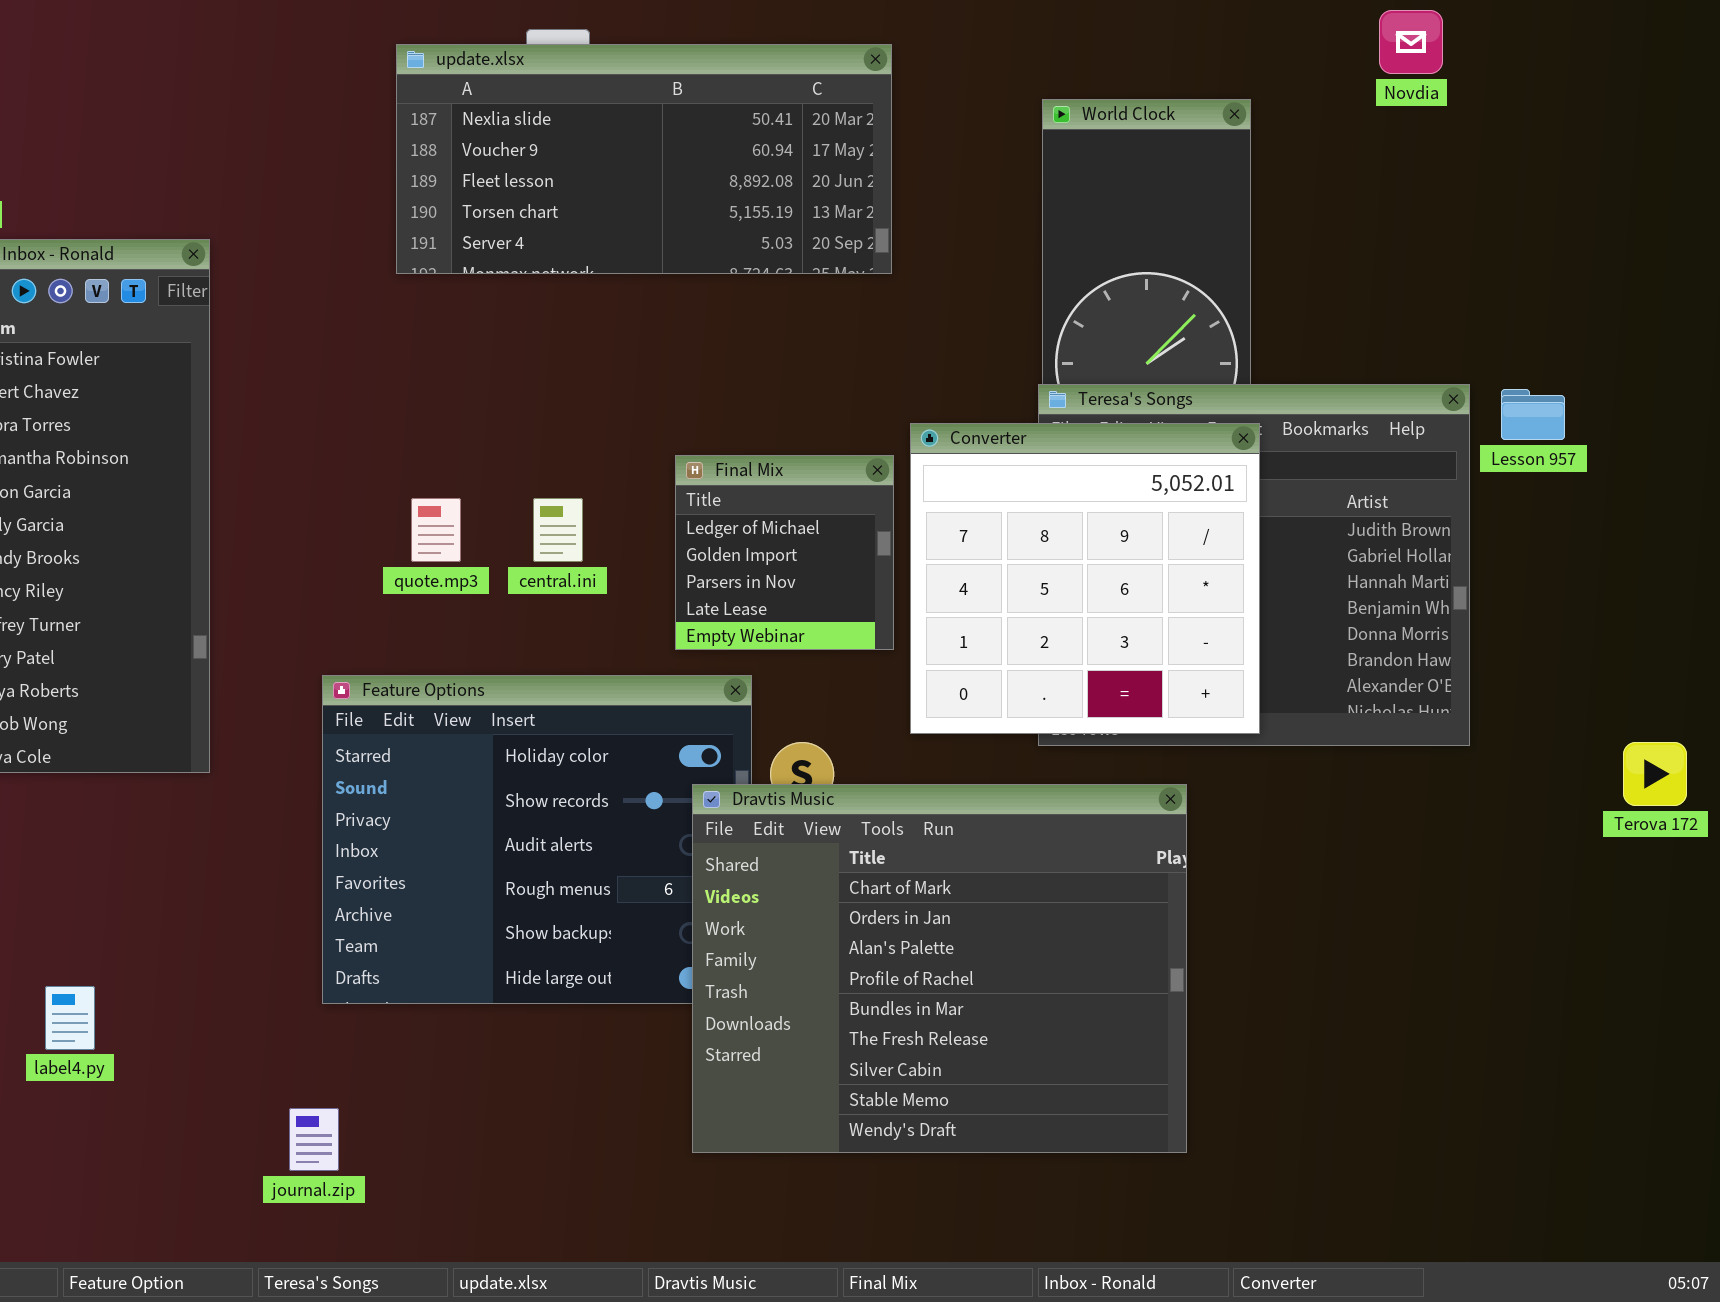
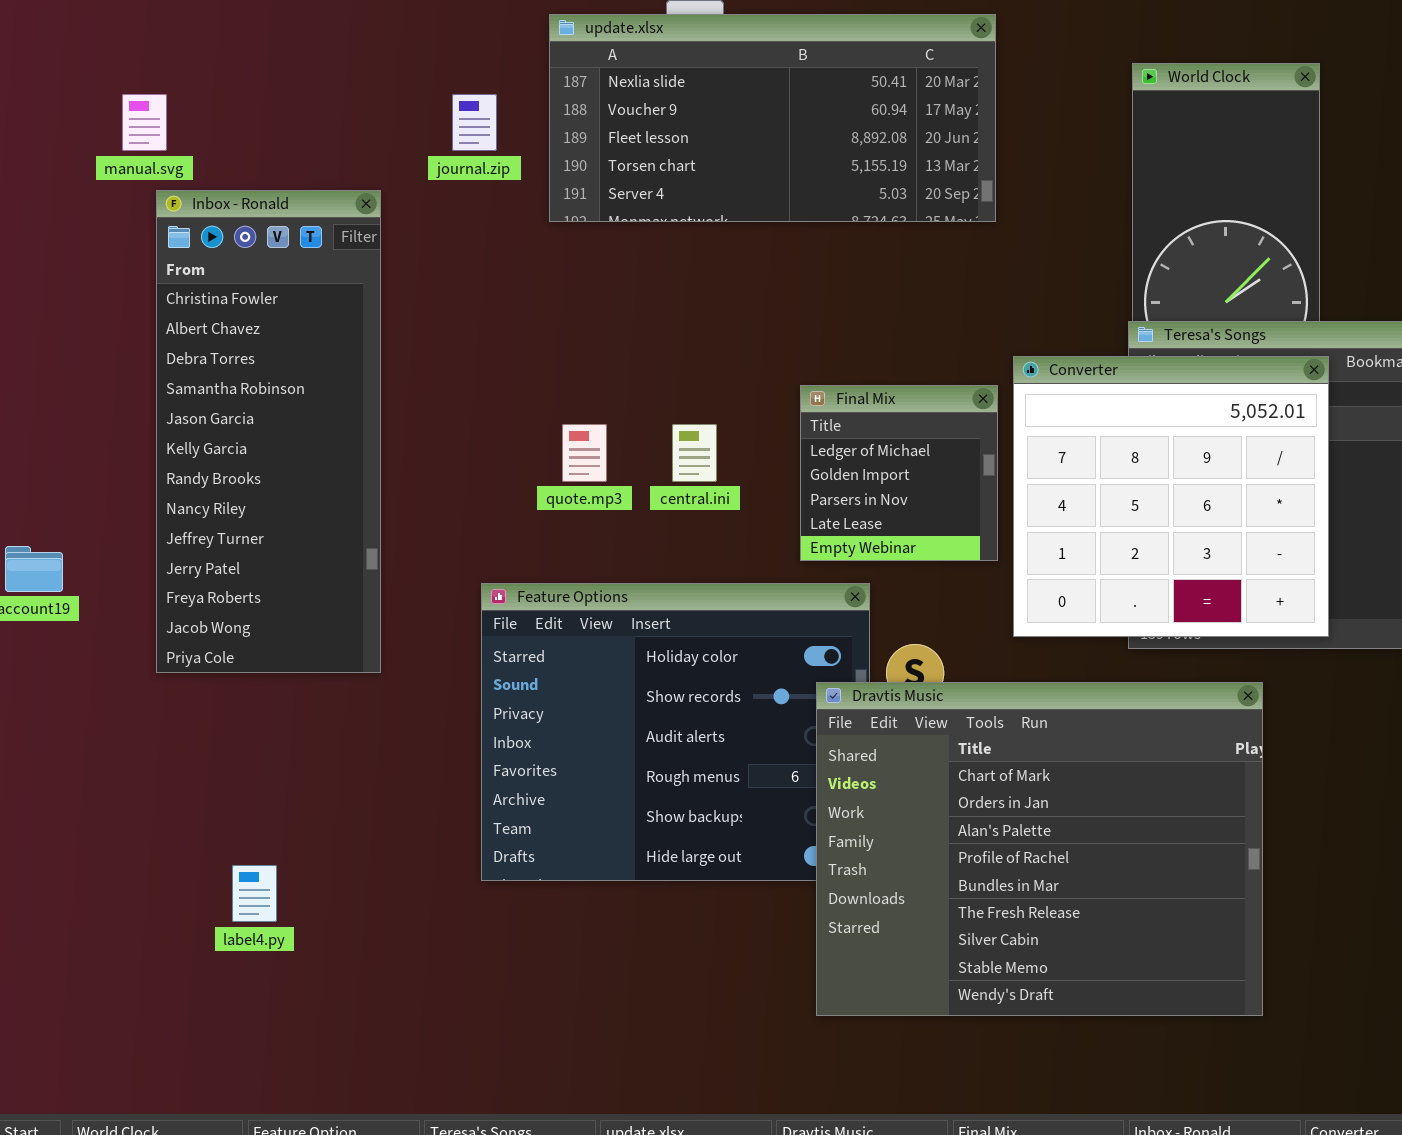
journal.zip: [289,1108,339,1171] -> [452,94,497,151], moved

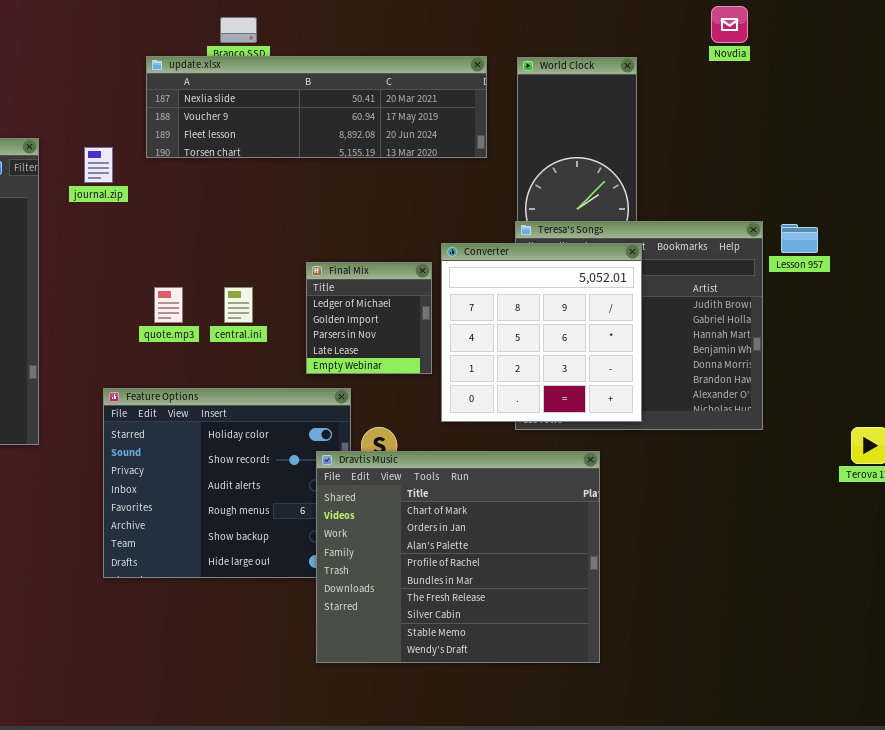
update.xlsx: [549,14,996,222] -> [146,56,487,158], resized
journal.zip: [452,94,497,151] -> [84,147,113,183], moved

